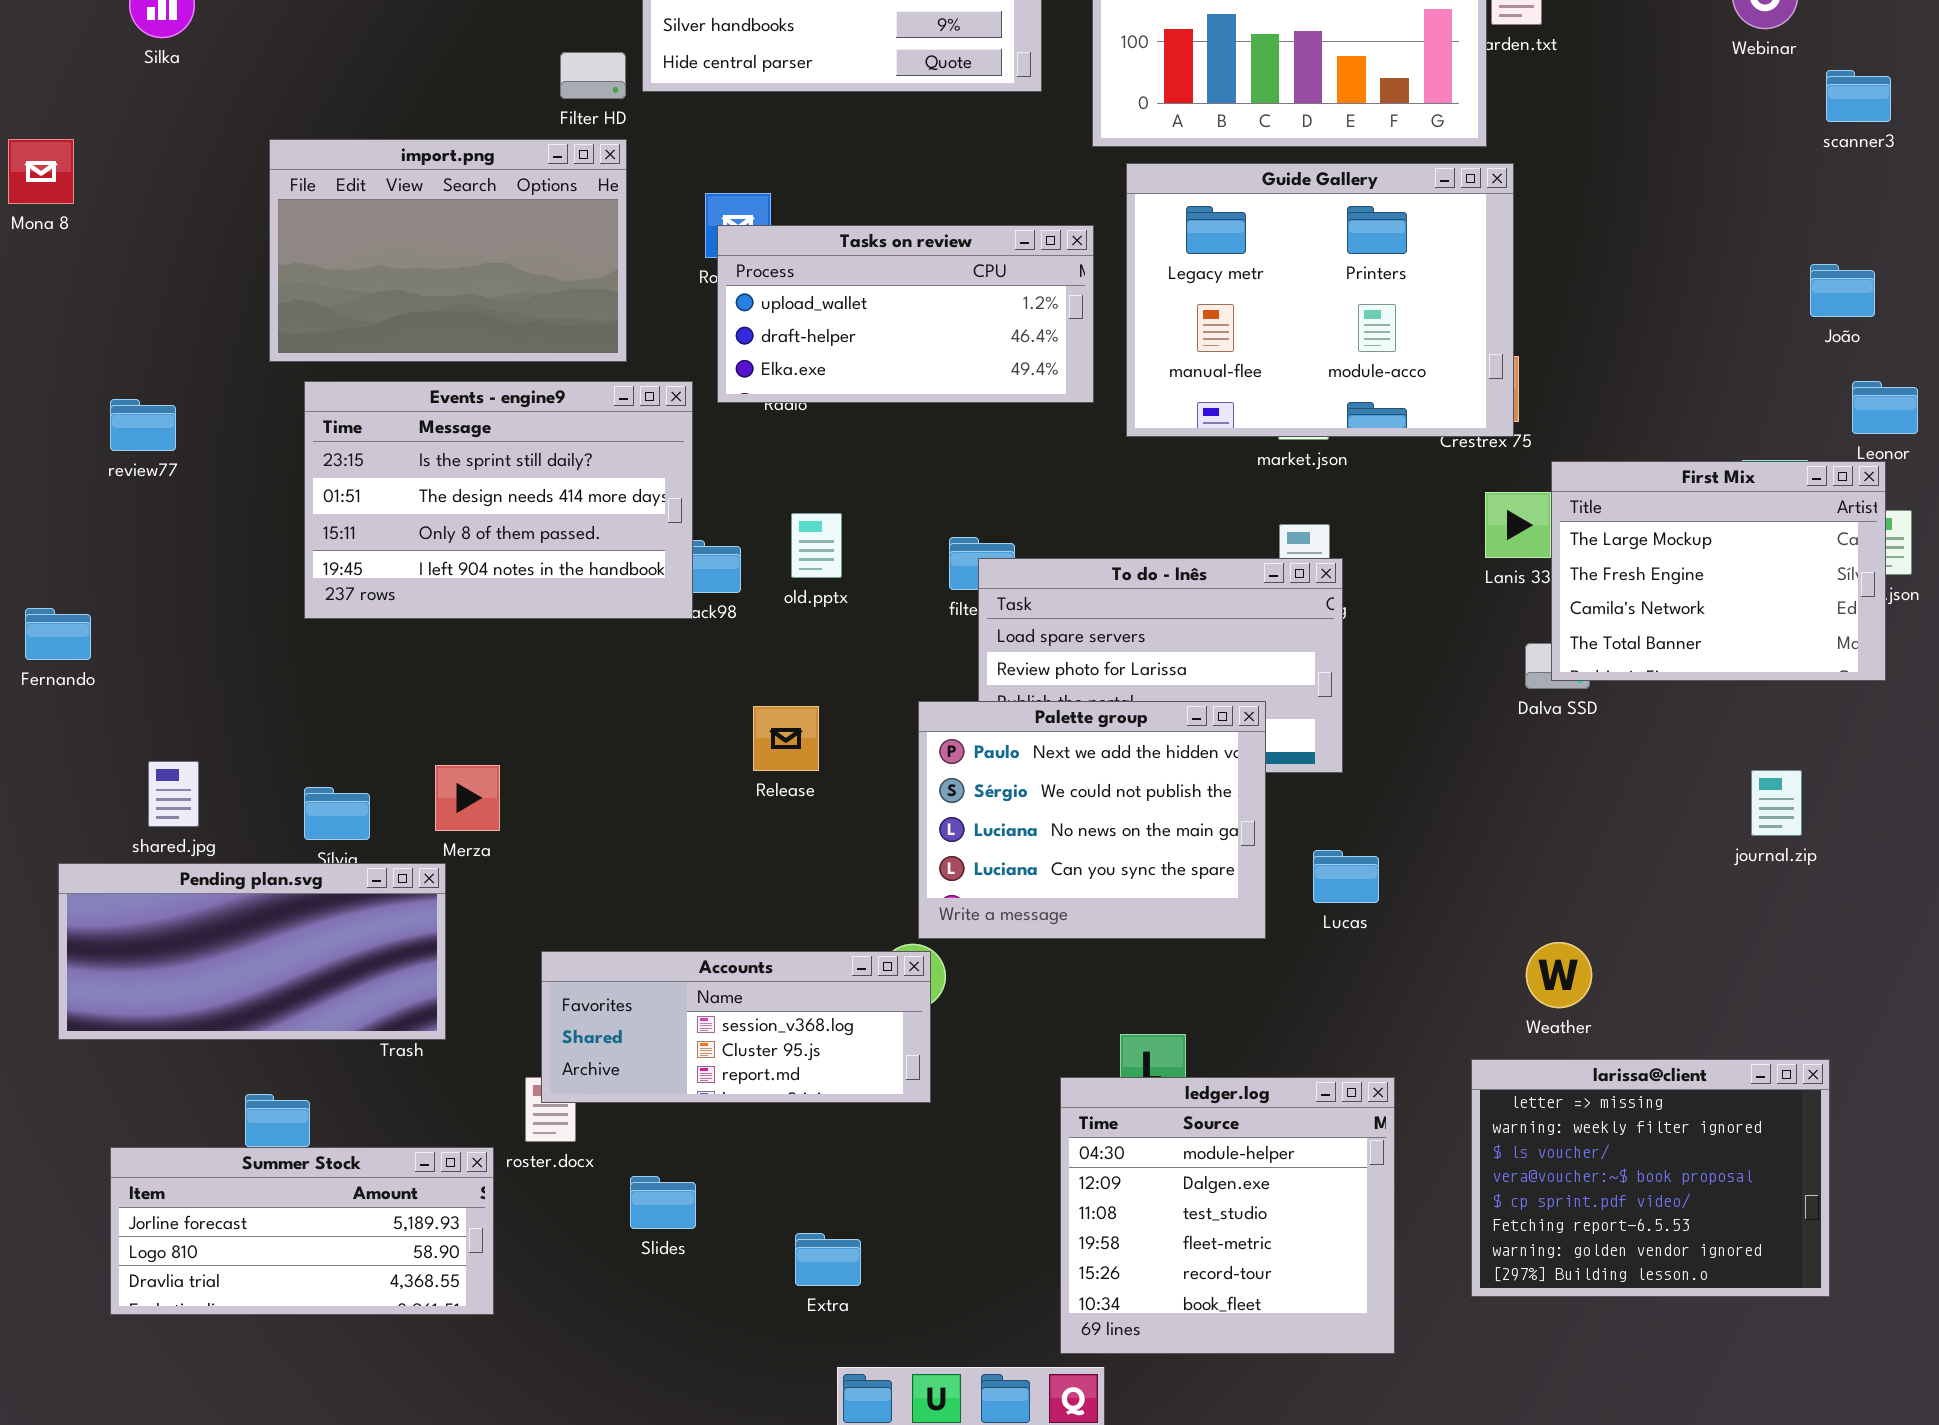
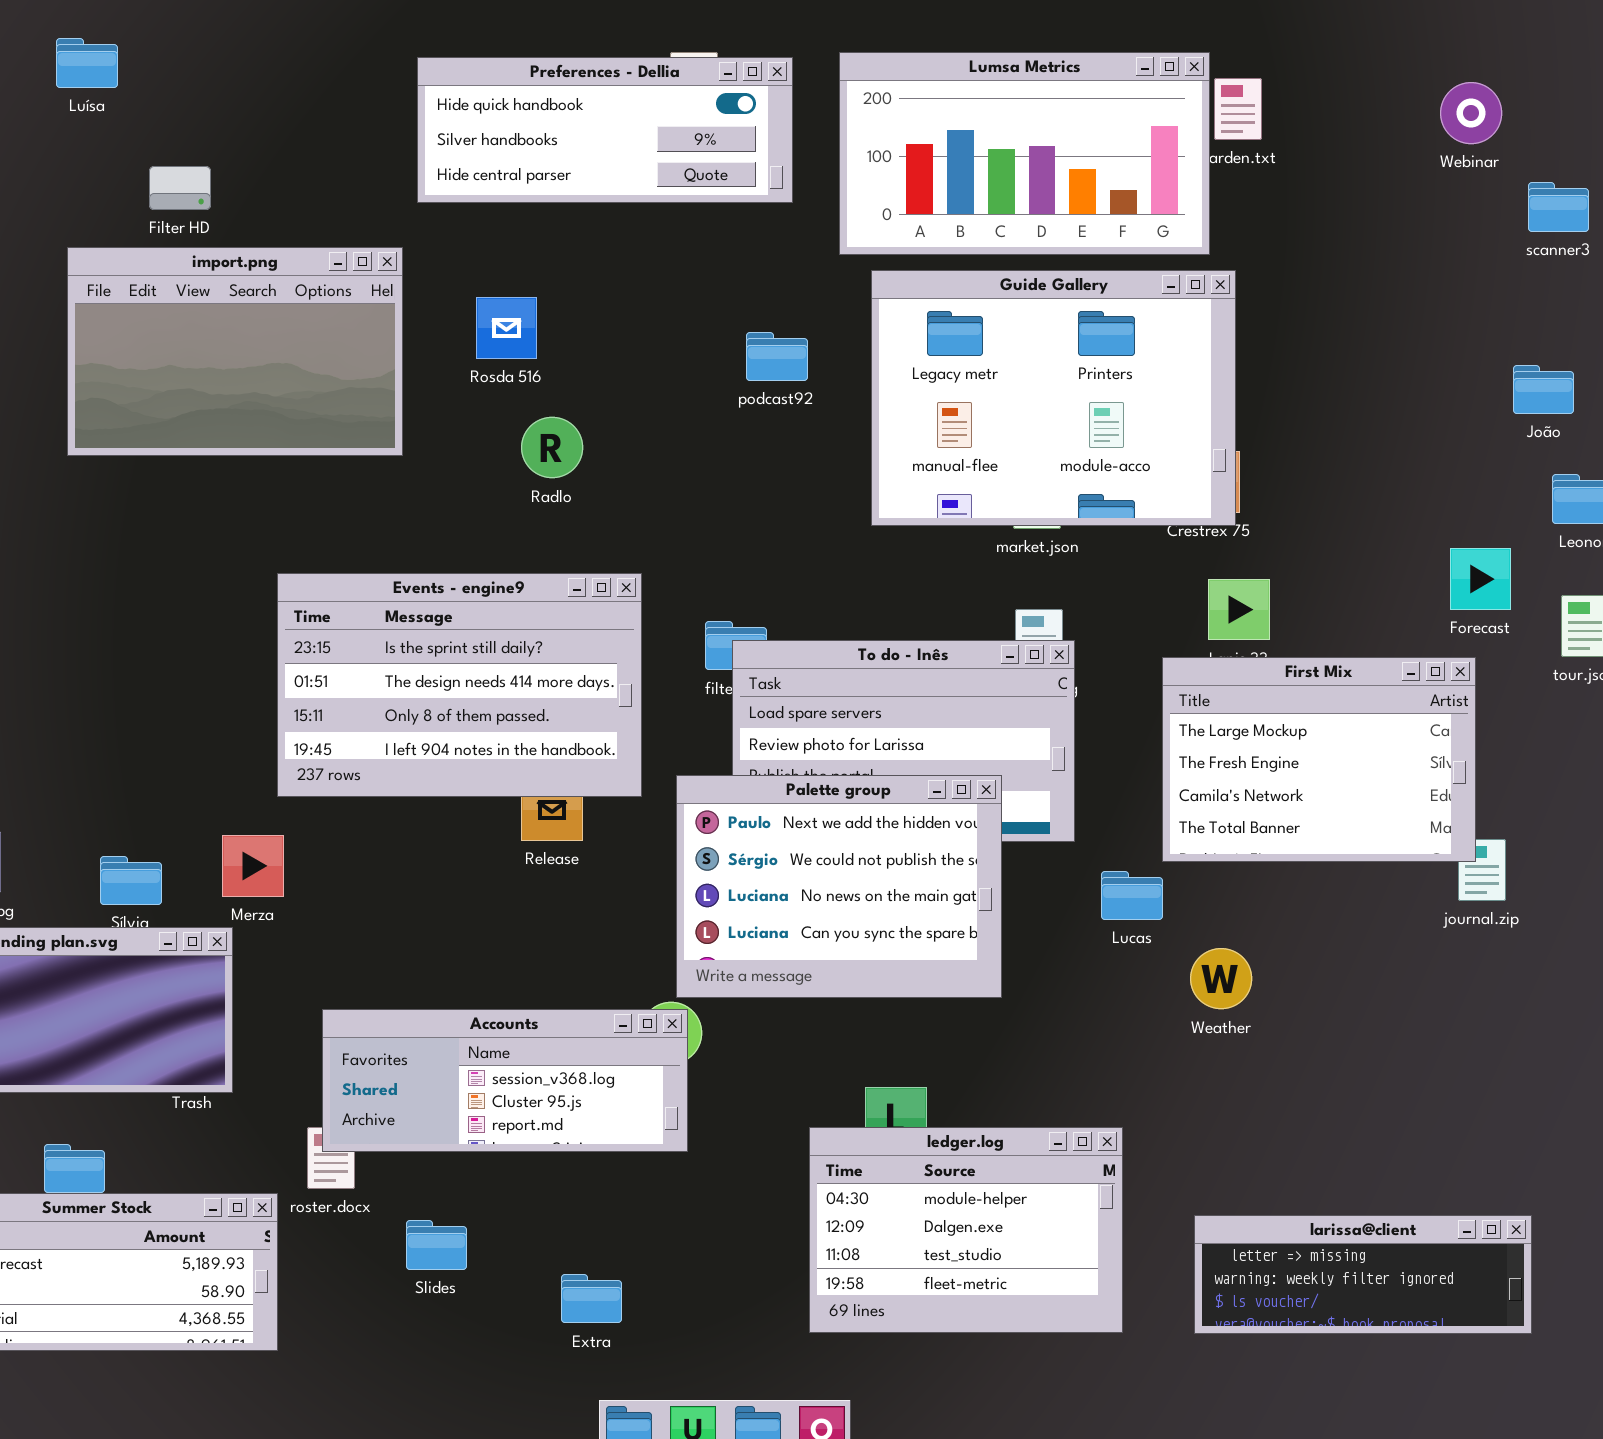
Filter HD: [560,52,626,99] -> [149,166,211,210], moved
Tasks on review: [717,225,1094,403] -> none, closed
Events - engine9: [304,381,693,619] -> [277,573,642,797], moved
First Mix: [1551,461,1886,681] -> [1162,657,1476,862], moved
Lucas: [1313,850,1379,903] -> [1101,871,1163,920], moved
Weather: [1526,942,1592,1008] -> [1190,948,1252,1009], moved
larissa@client: [1471,1059,1830,1297] -> [1194,1215,1532,1334], resized
ledger.log: [1060,1077,1395,1354] -> [809,1127,1123,1333], resized

